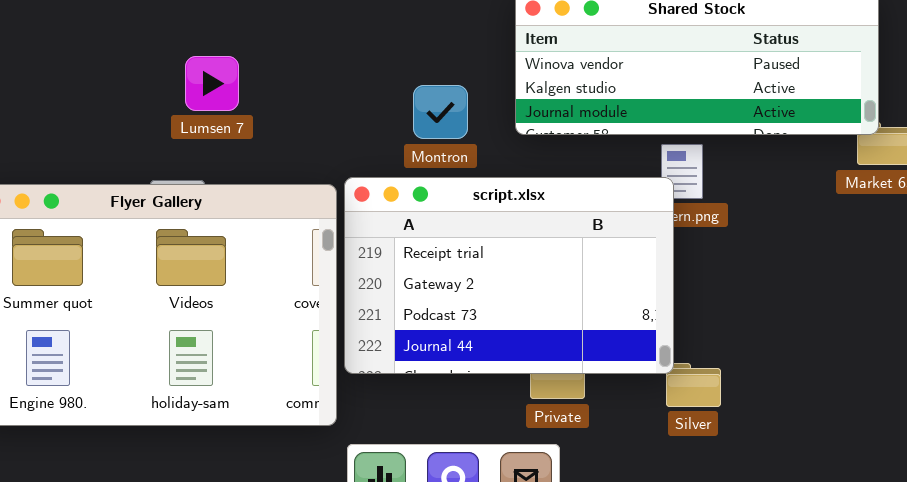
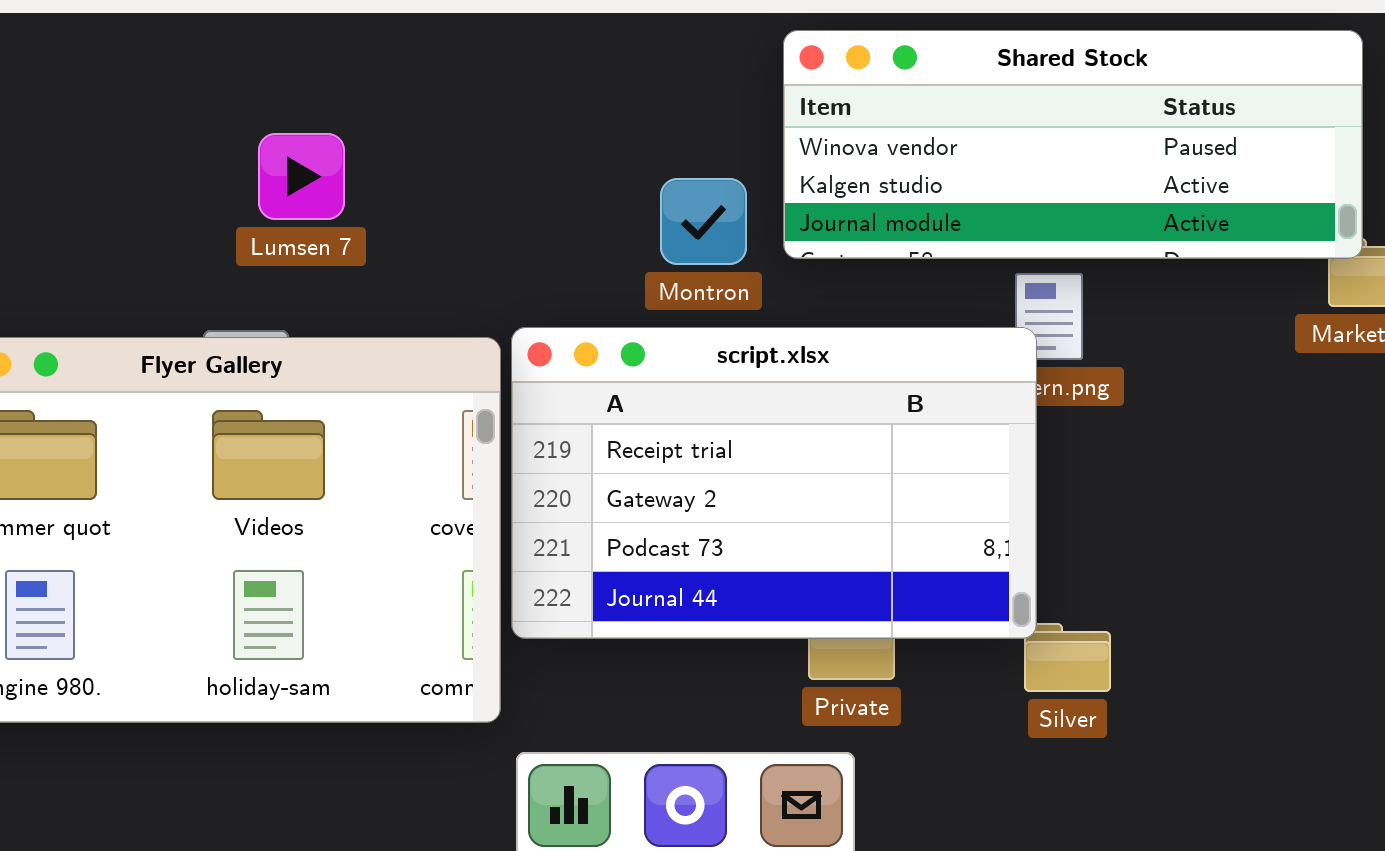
Montron: [413,85,468,139] -> [660,178,747,265], moved

